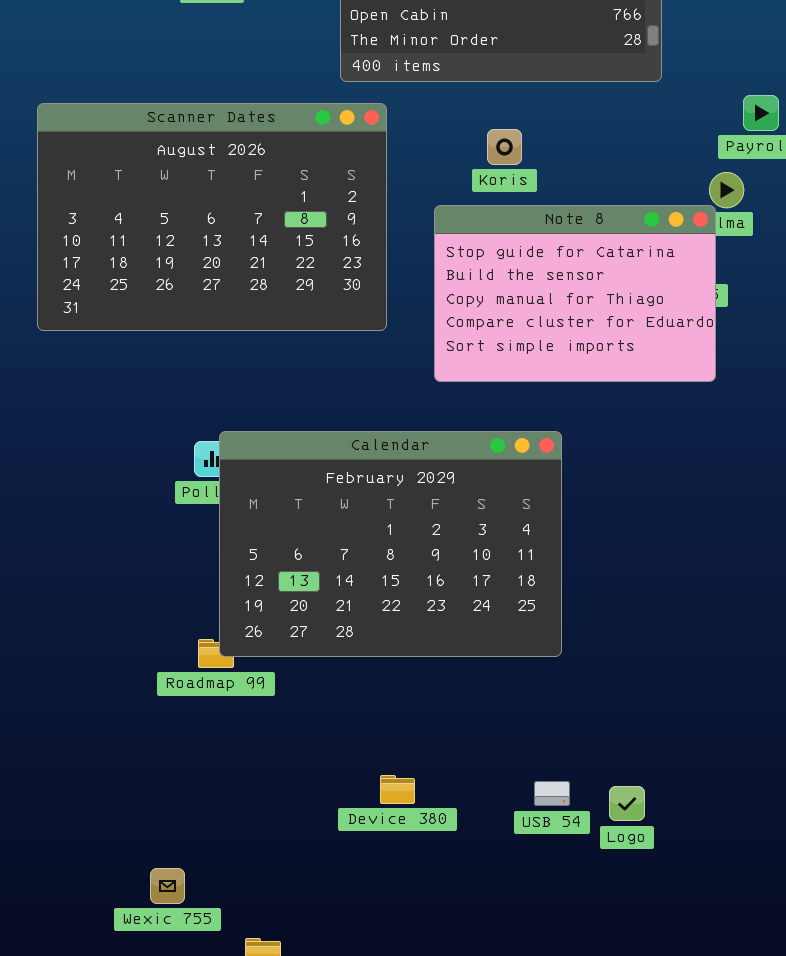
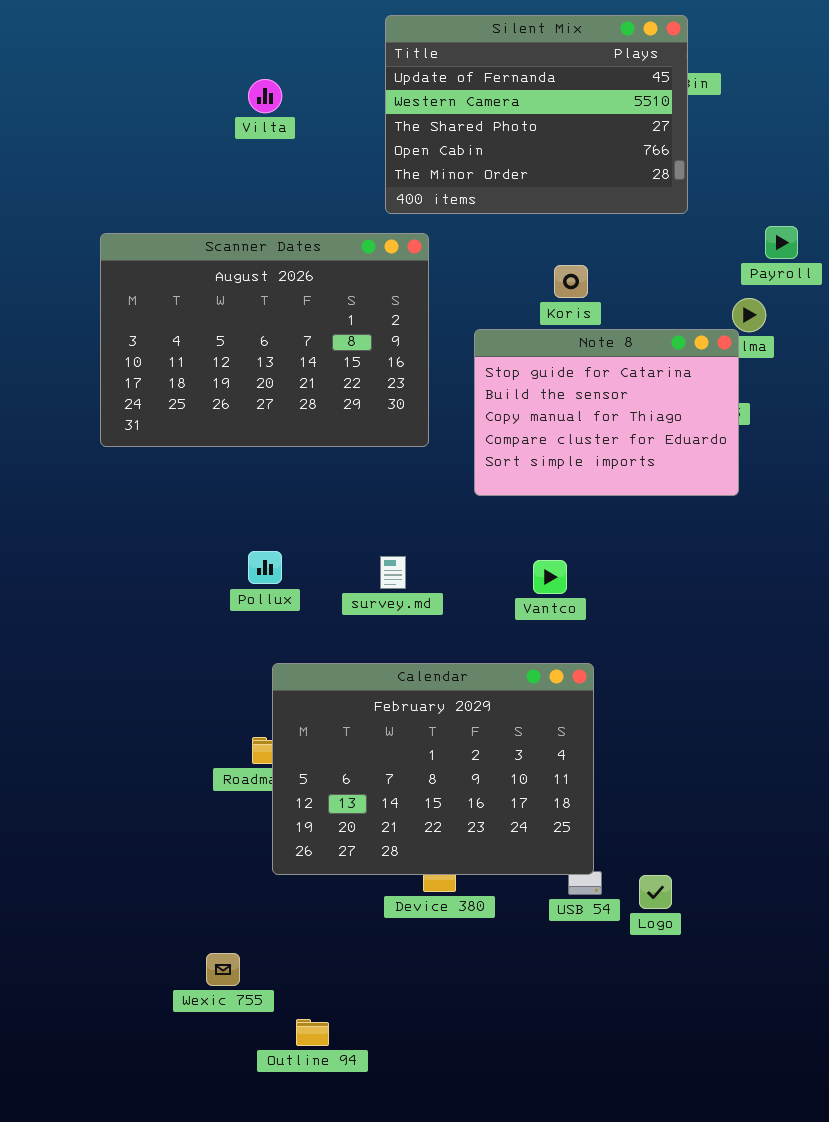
Koris: [487,129,522,165] -> [554,265,588,298], moved
Calendar: [219,431,562,657] -> [272,663,594,875], moved

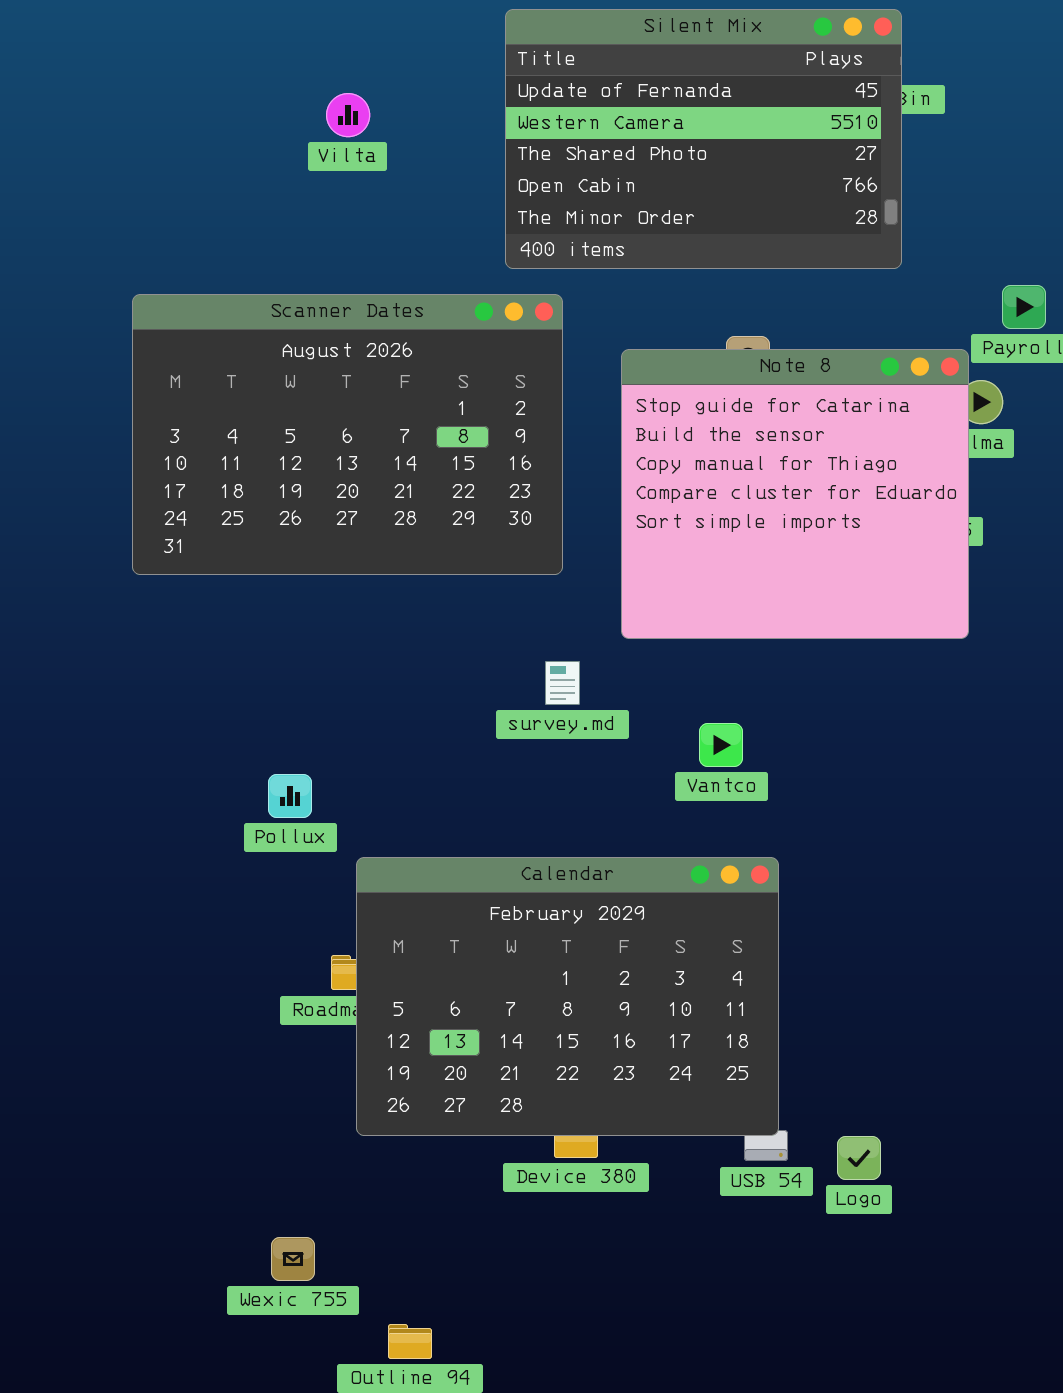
Note 8: [474,329,739,496] -> [621,349,969,639], resized
Pollux: [248,551,282,584] -> [268,774,312,818], moved
survey.md: [380,556,406,589] -> [545,661,580,705], moved

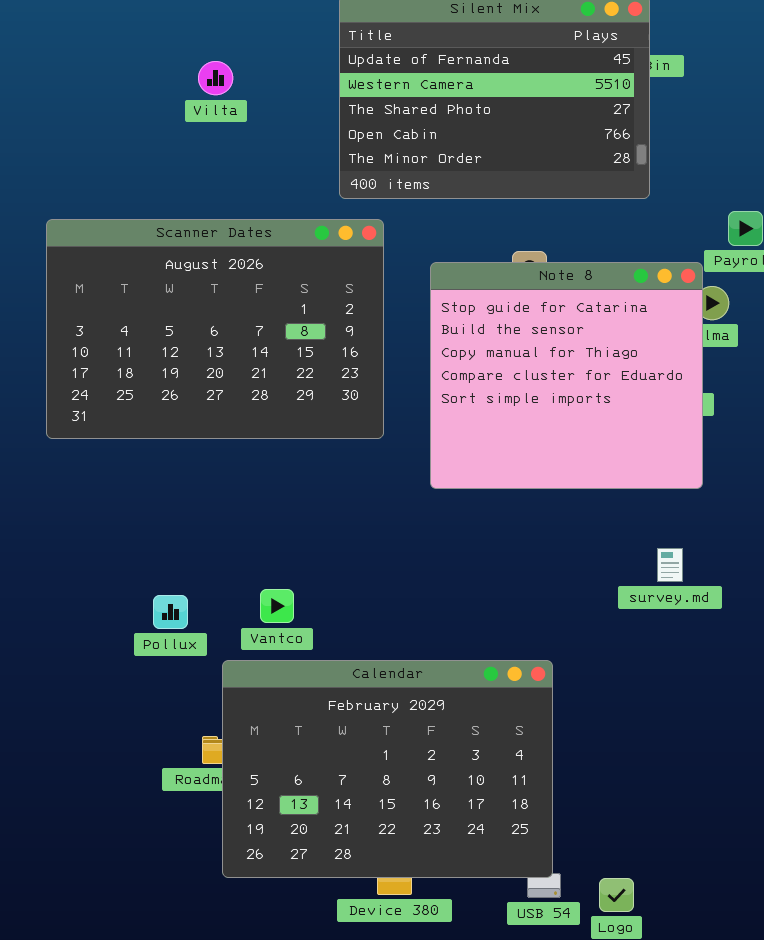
survey.md: [545,661,580,705] -> [657,548,683,582], moved
Vantco: [699,723,743,767] -> [260,589,294,623], moved

